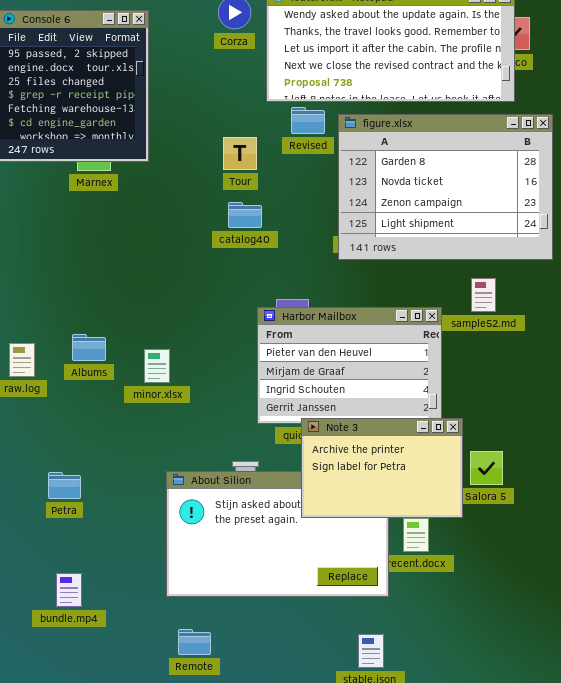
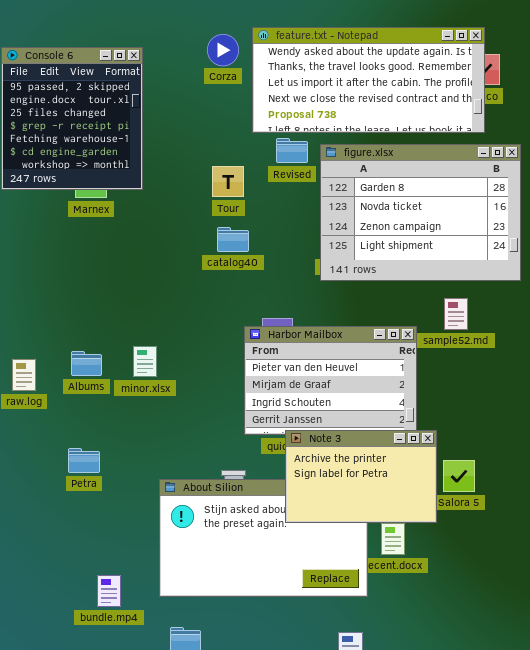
minor.xlsx: [144,349,170,383] -> [133,346,157,377], moved
Petra: [48,472,81,499] -> [68,448,100,473], moved
bundle.mp4: [56,573,82,607] -> [97,575,121,607], moved

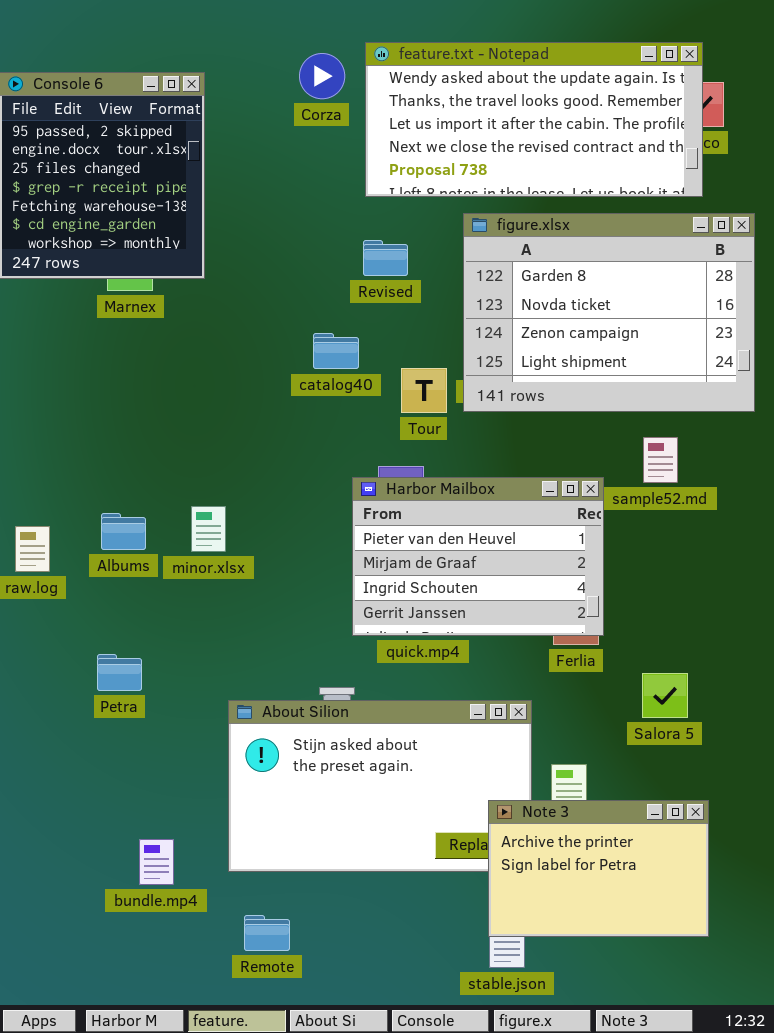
Revised: [276,138,308,163] -> [363,240,408,276], moved
Tour: [212,166,244,197] -> [401,368,447,413], moved
Note 3: [285,430,437,523] -> [488,800,709,937], moved

